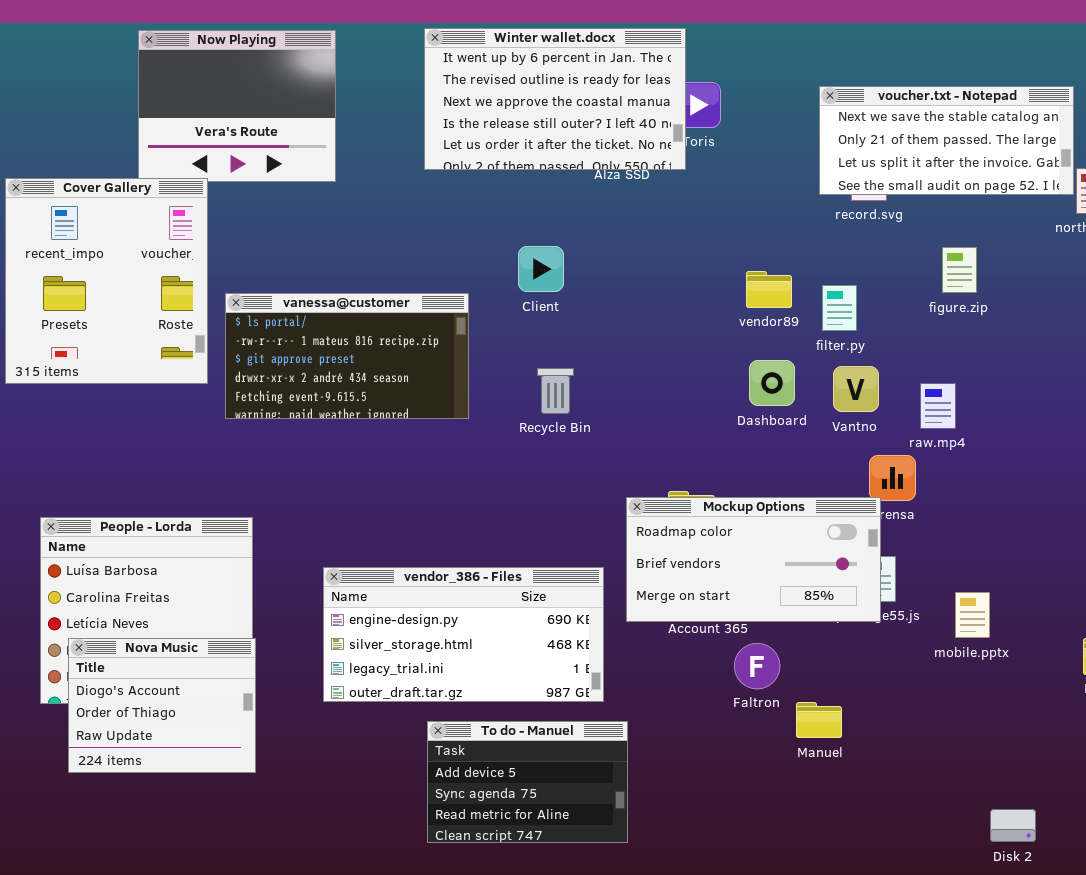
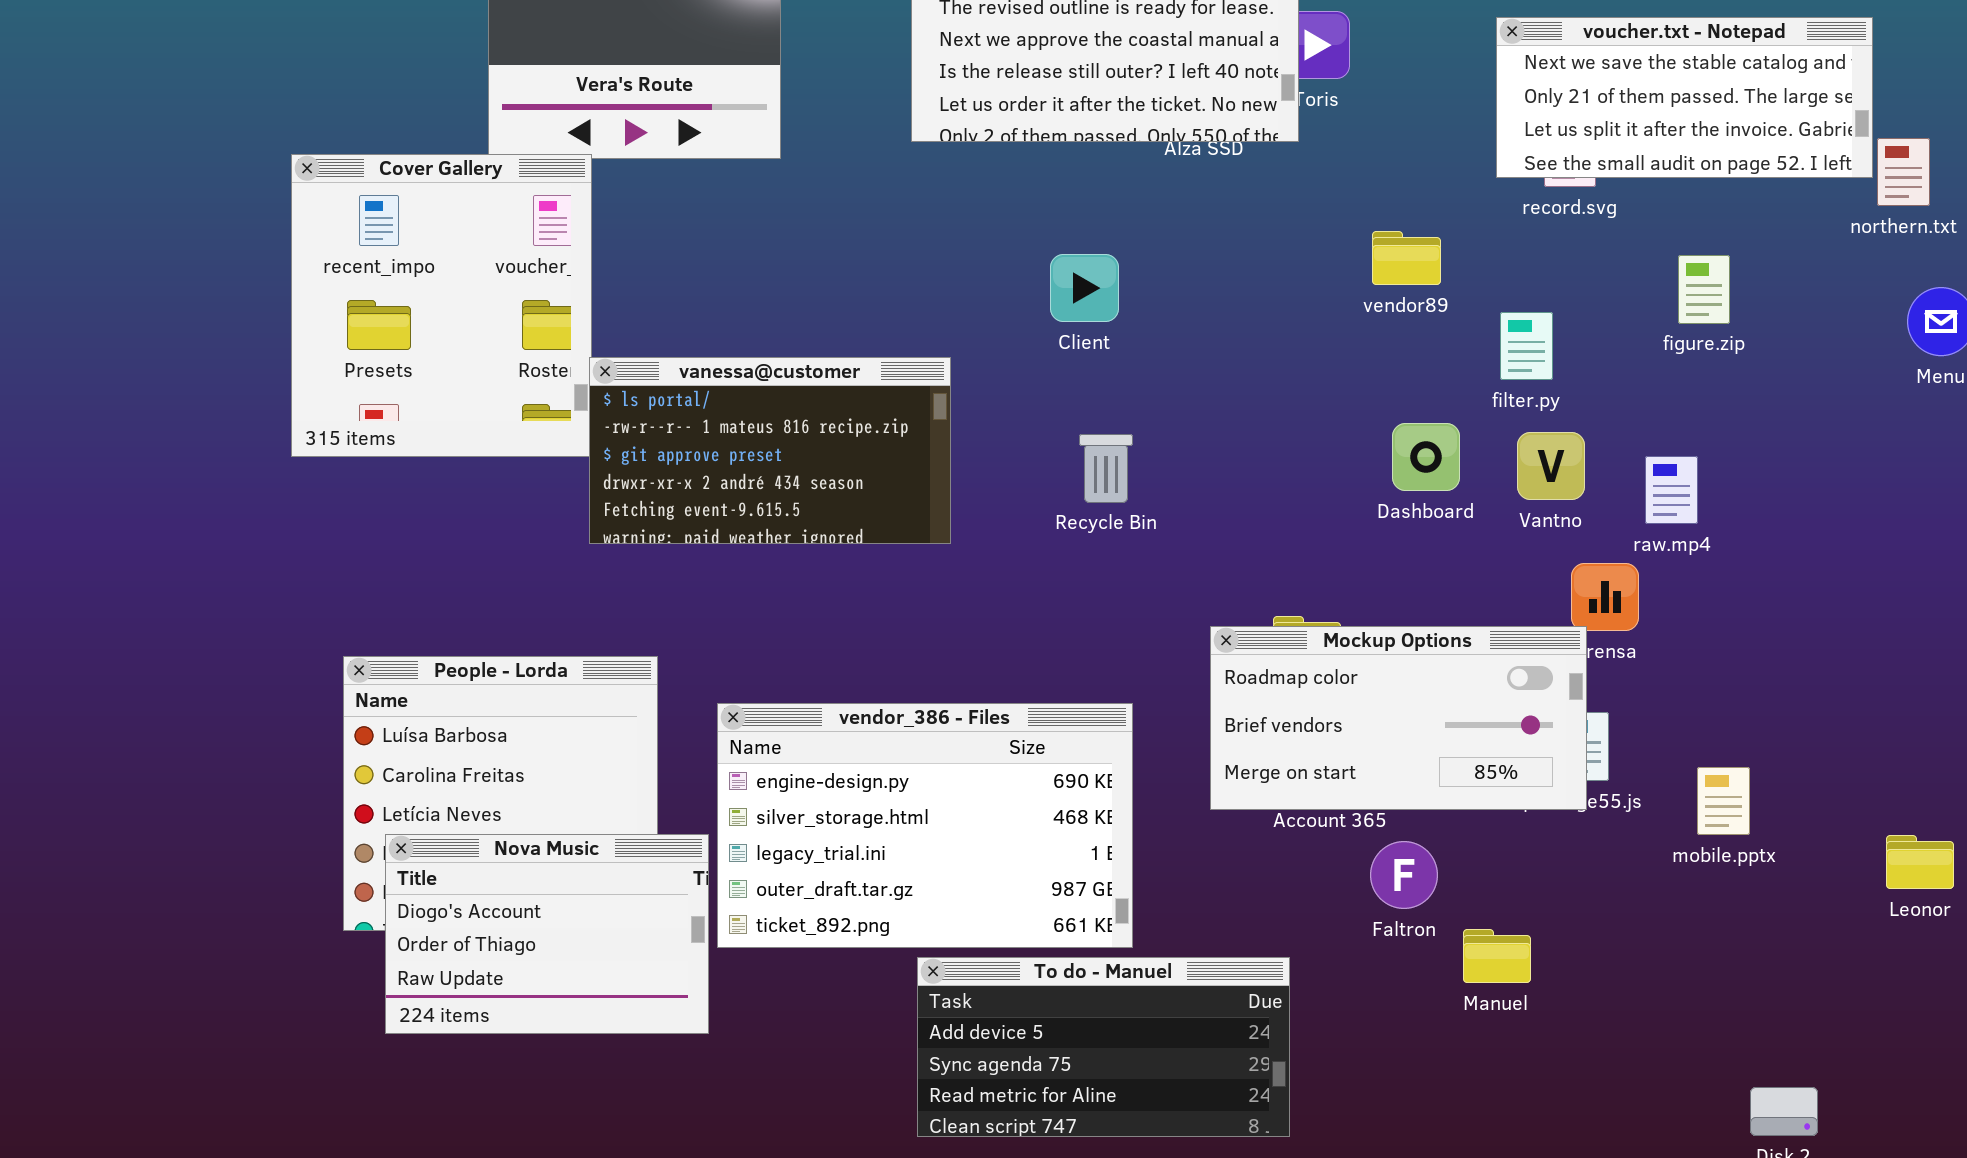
vendor89: [746,271,792,308] -> [1372,231,1441,285], moved
vanessa@customer: [225,293,469,419] -> [589,357,951,544], moved
vendor_386 - Files: [323,567,604,702] -> [717,703,1133,948], moved, resized
Nova Music: [68,638,256,773] -> [385,834,709,1034], resized
To do - Manuel: [427,721,628,843] -> [917,957,1290,1137], resized

